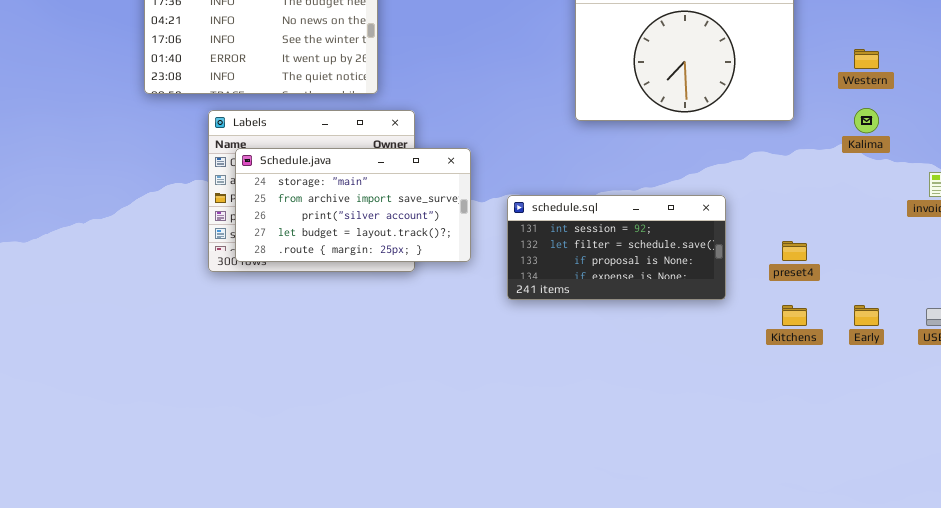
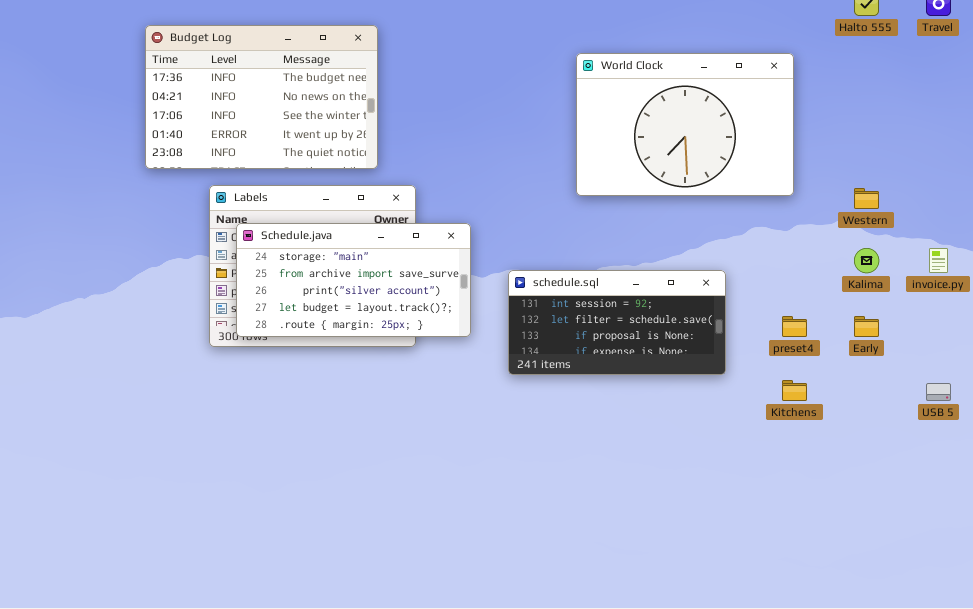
Western: [854,49,879,69] -> [854,188,879,209], moved
Kalima: [854,108,879,133] -> [854,248,879,273], moved
Early: [854,305,879,326] -> [854,316,879,337], moved

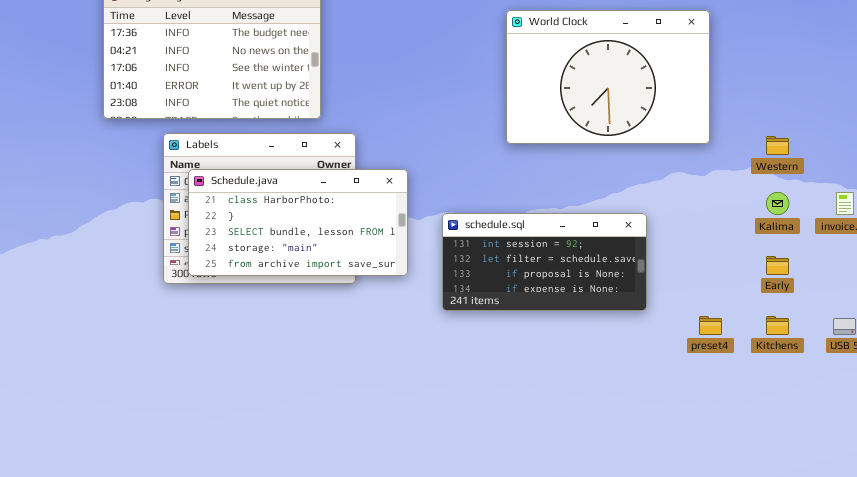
Schedule.java: [236,223,471,337] -> [188,169,408,276], scrolled up 3 rows
preset4: [782,316,807,337] -> [699,316,722,335], moved
Kitchens: [782,380,807,401] -> [766,316,789,335], moved

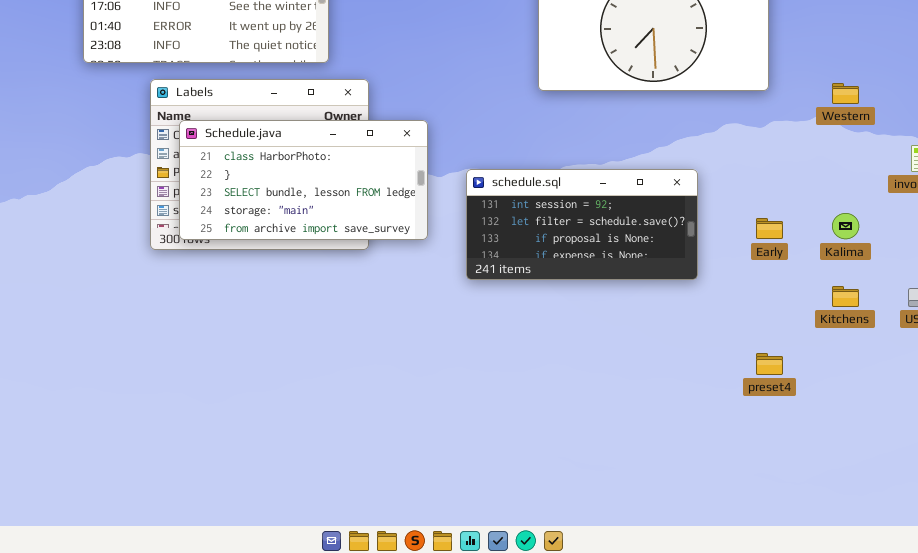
Kalima: [766,192,789,215] -> [832,213,859,239], moved
Early: [766,256,789,275] -> [756,218,783,239], moved
preset4: [699,316,722,335] -> [756,353,783,375], moved

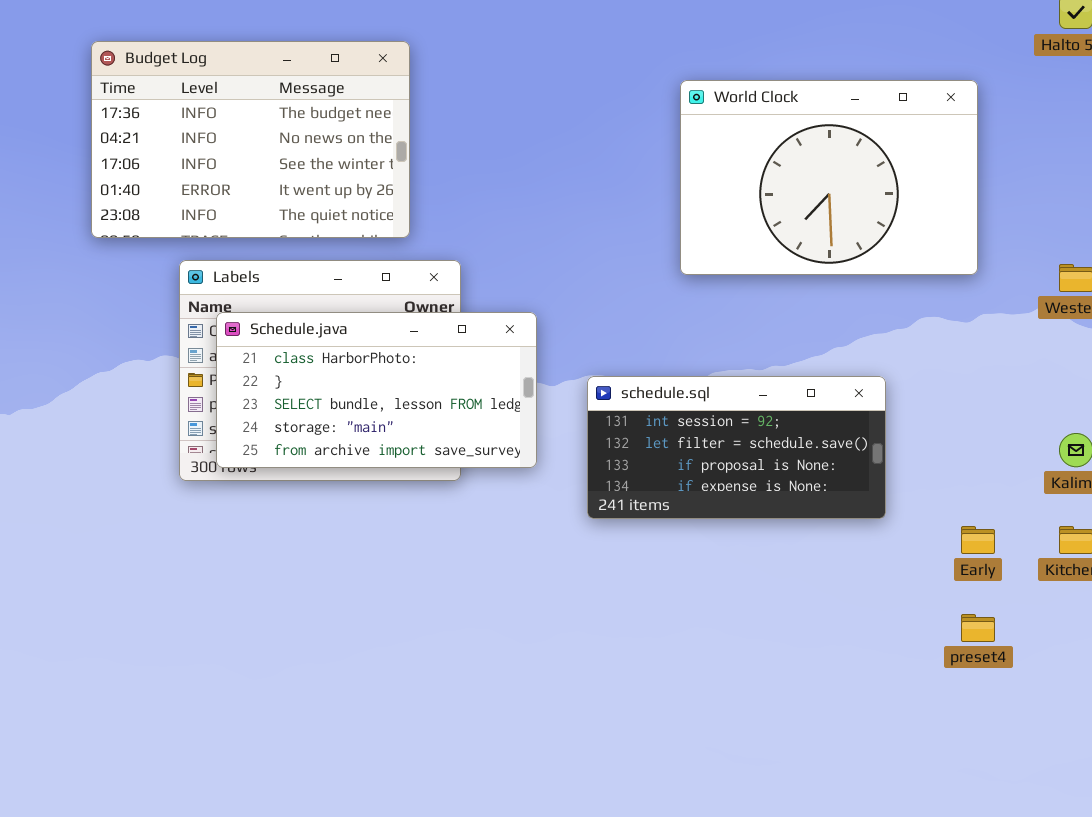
Early: [756,218,783,239] -> [961,526,995,554], moved

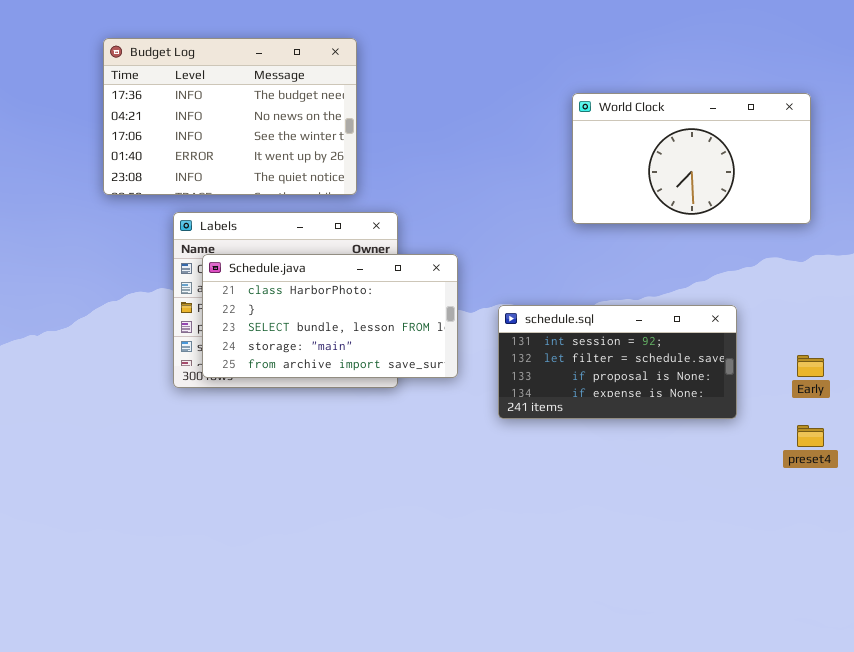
World Clock: [680,80,978,275] -> [572,93,811,224], resized
Early: [961,526,995,554] -> [797,355,824,377], moved
preset4: [961,614,995,642] -> [797,425,824,447], moved

